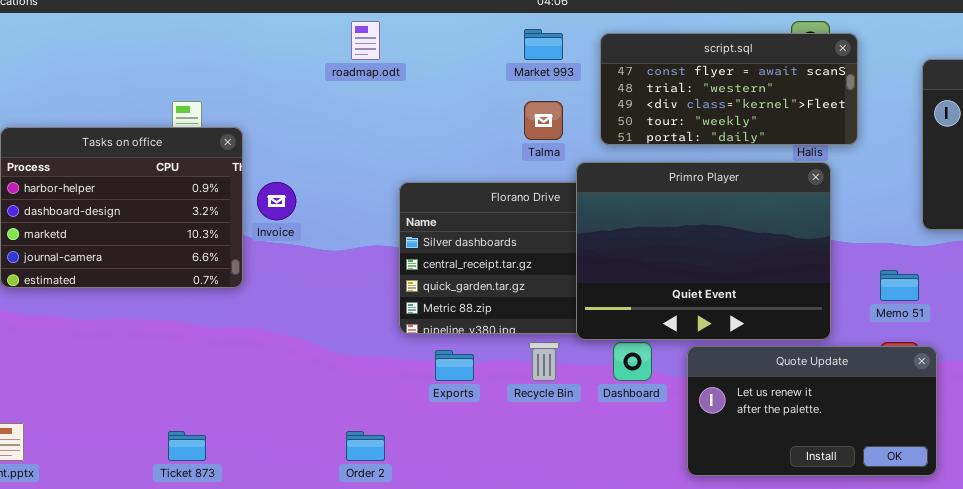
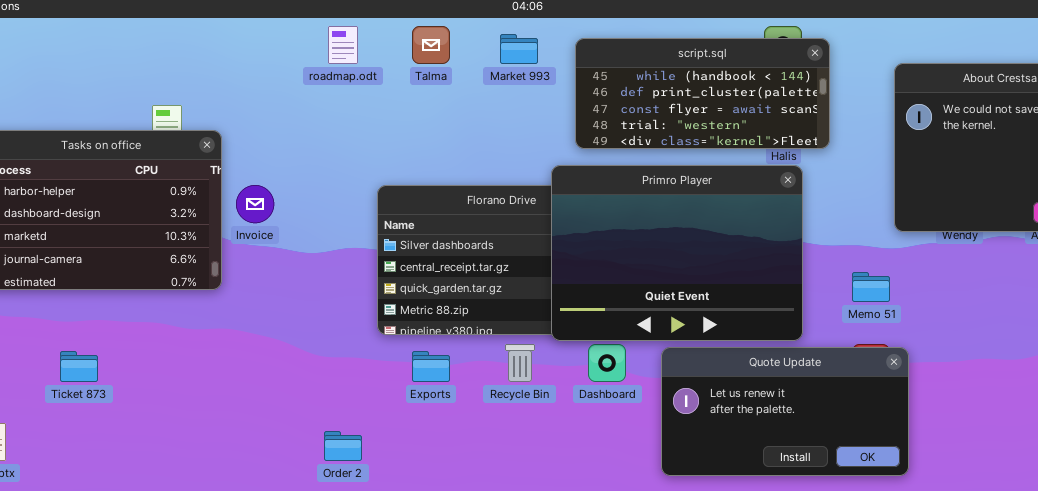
script.sql: [600,33,858,145] -> [575,38,830,149], scrolled up 2 rows
Talma: [524,101,563,140] -> [412,26,450,64], moved
Ticket 873: [168,431,206,461] -> [60,351,98,382], moved

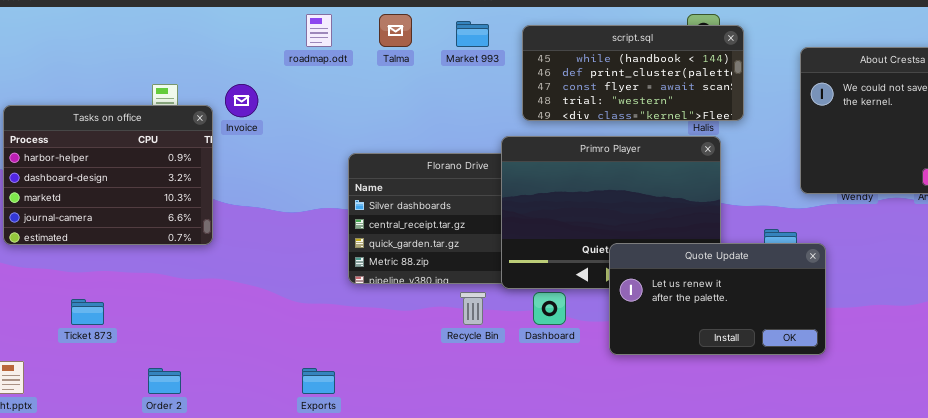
Invoice: [236,185,274,223] -> [225,84,258,117], moved
Quote Update: [661,347,909,476] -> [609,243,826,355], moved
Exports: [412,351,450,382] -> [302,368,335,394], moved
Order 2: [324,431,362,461] -> [148,368,181,394], moved

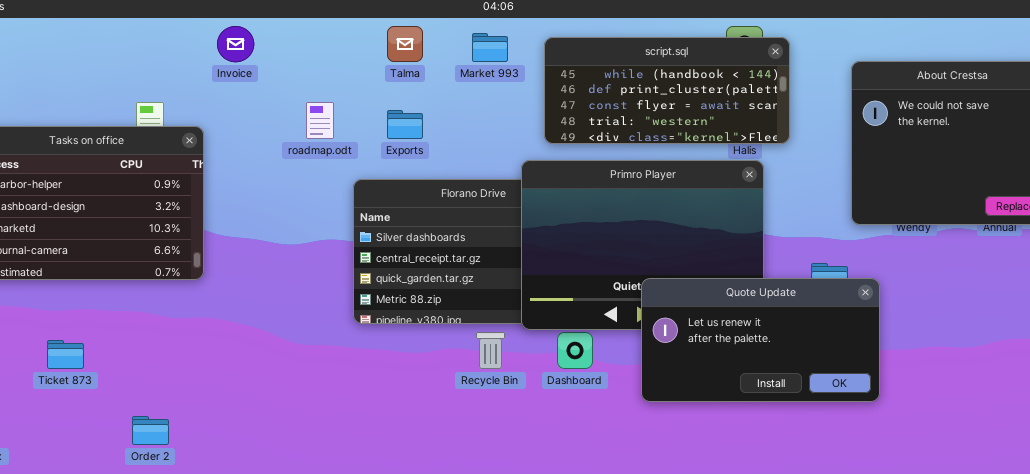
roadmap.odt: [306,14,332,47] -> [306,102,334,139], moved
Invoice: [225,84,258,117] -> [217,26,254,62], moved
Exports: [302,368,335,394] -> [387,110,423,139], moved

